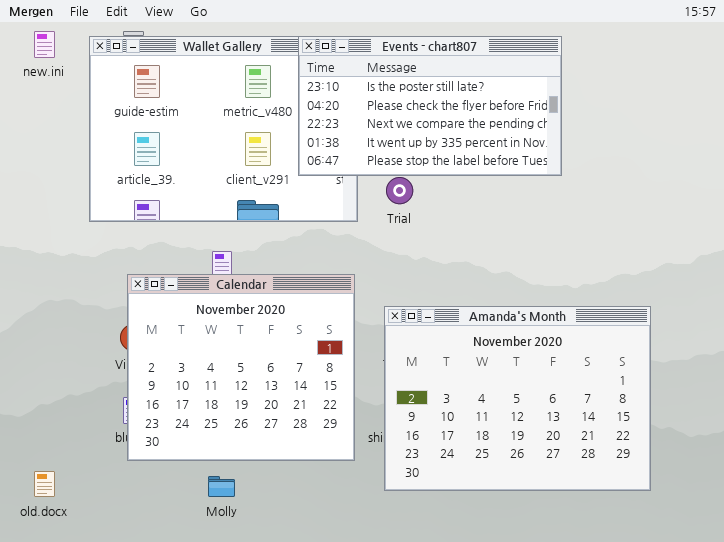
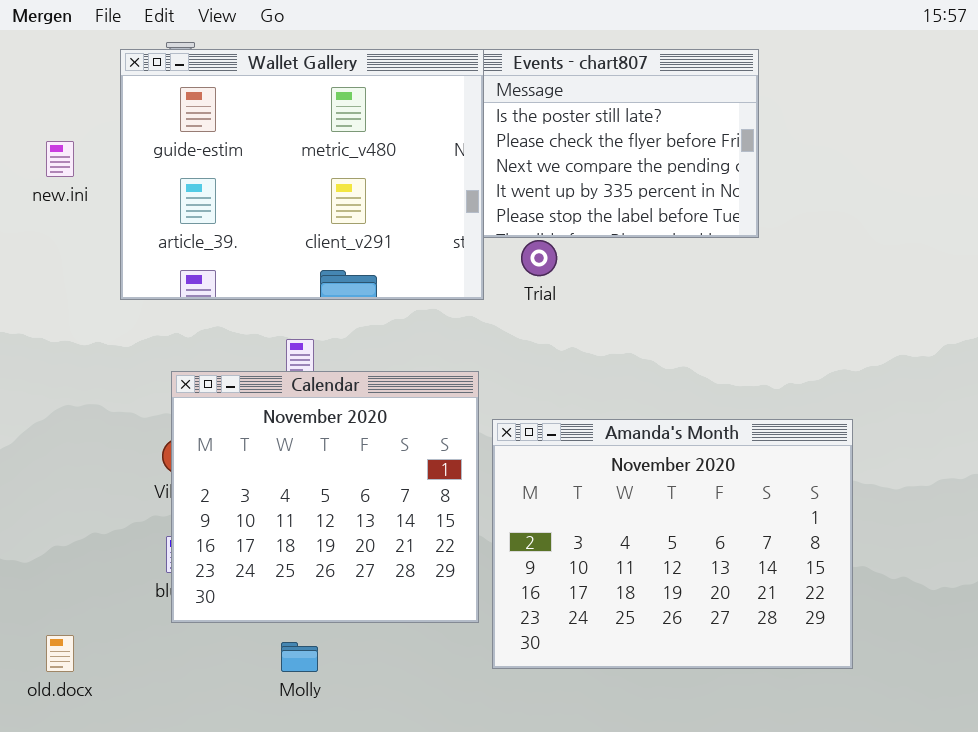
new.ini: [34,31,55,58] -> [46,141,74,177], moved
Wallet Gallery: [89,36,358,222] -> [120,49,484,300], raised
Amanda's Month: [384,306,651,491] -> [492,419,853,669], moved

